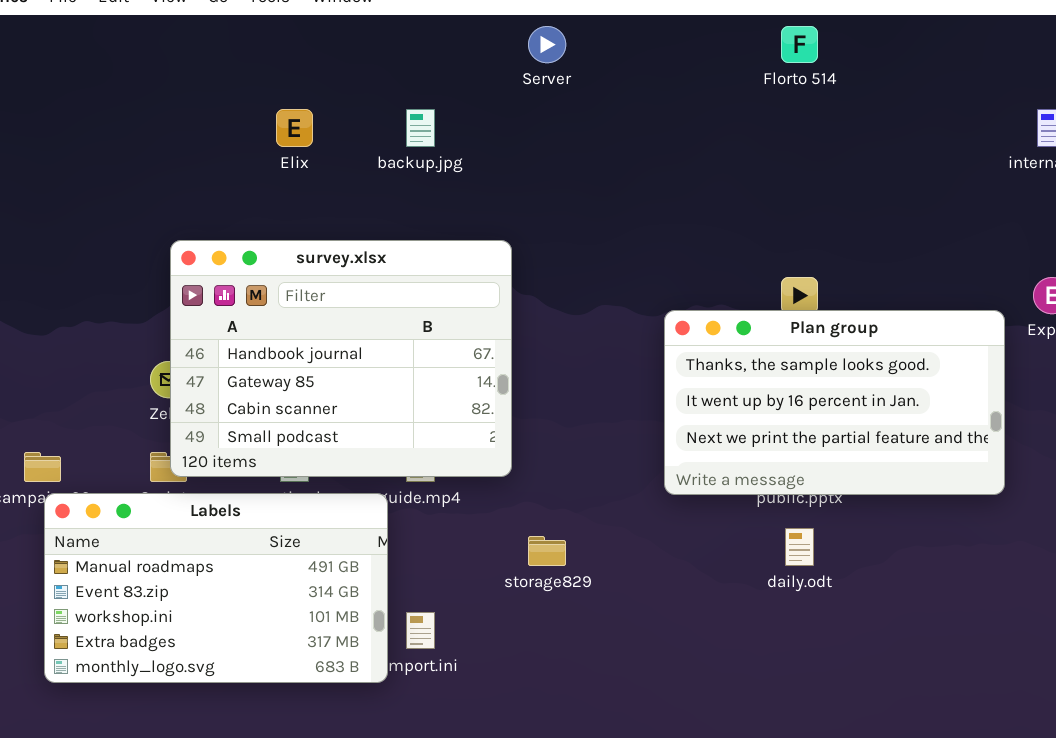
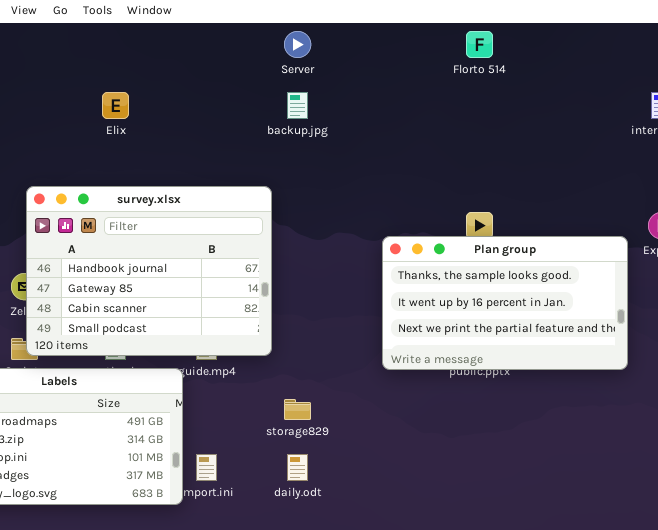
backup.jpg: [406,109,435,147] -> [287,92,308,119], moved
daily.odt: [785,528,814,566] -> [287,454,308,481], moved

